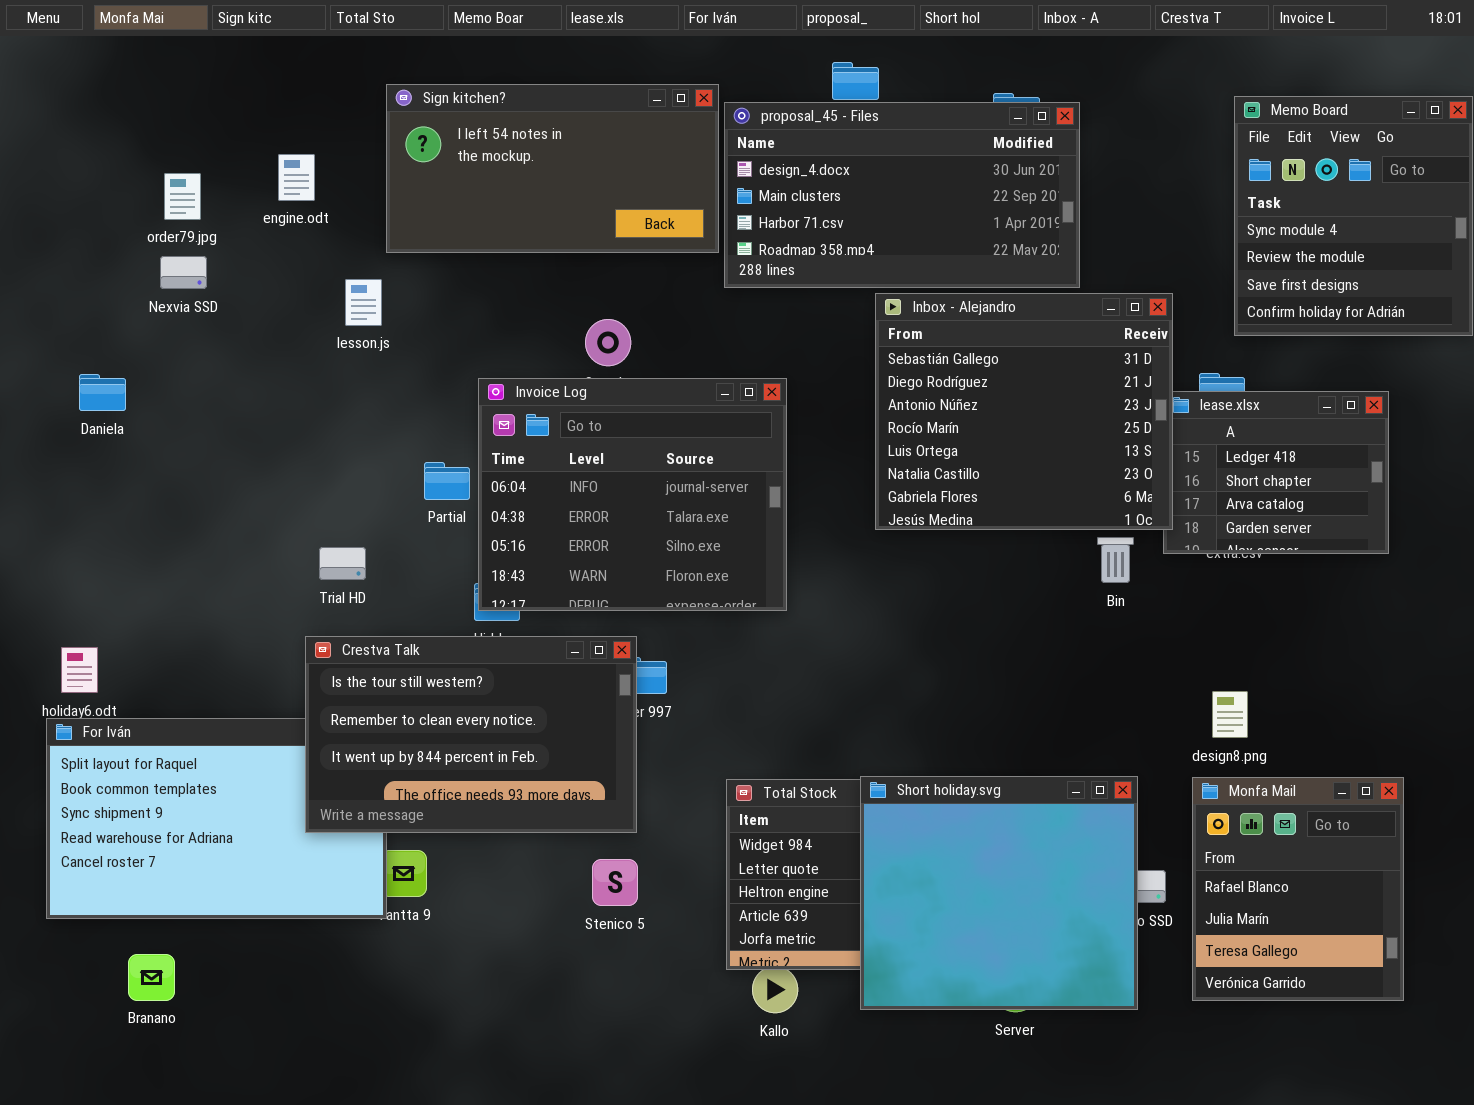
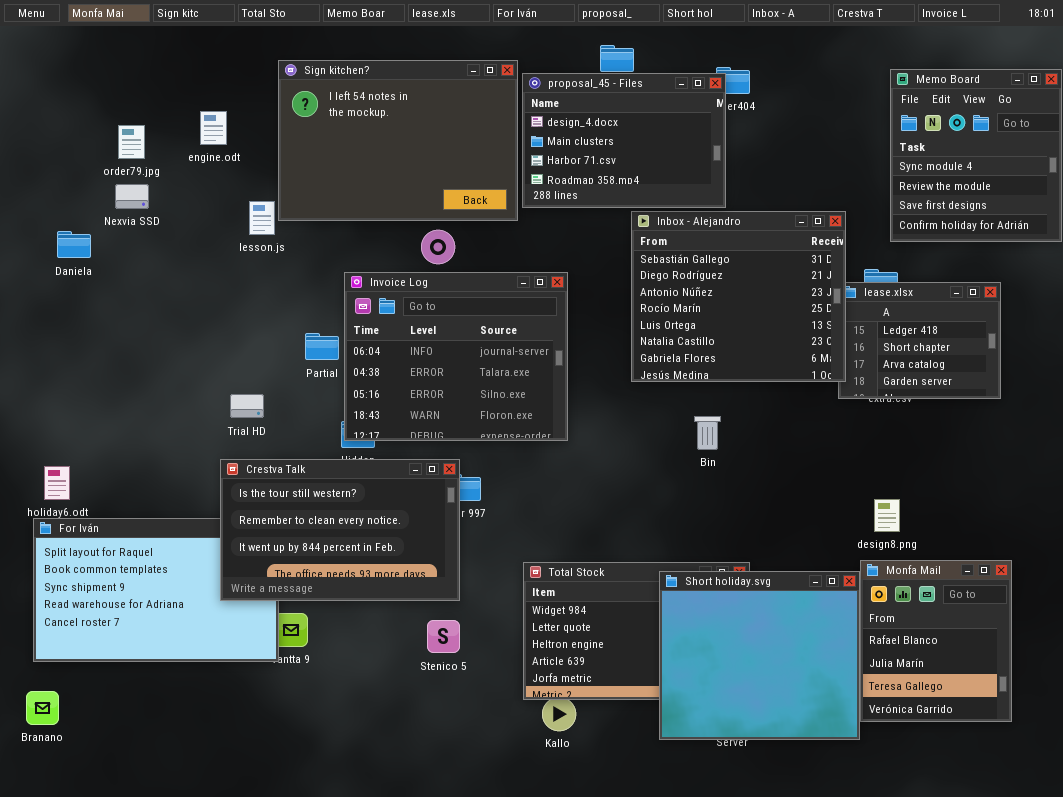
Sign kitchen?: [386,84,719,253] -> [278,60,518,221], resized
proposal_45 - Files: [724,102,1080,288] -> [522,73,726,208], resized
Daniela: [79,374,126,411] -> [57,231,91,258], moved
Bin: [1097,537,1134,583] -> [694,416,721,450], moved
Short holiday.svg: [860,776,1138,1010] -> [659,571,860,740], moved
Branano: [128,954,175,1001] -> [26,691,59,725], moved

